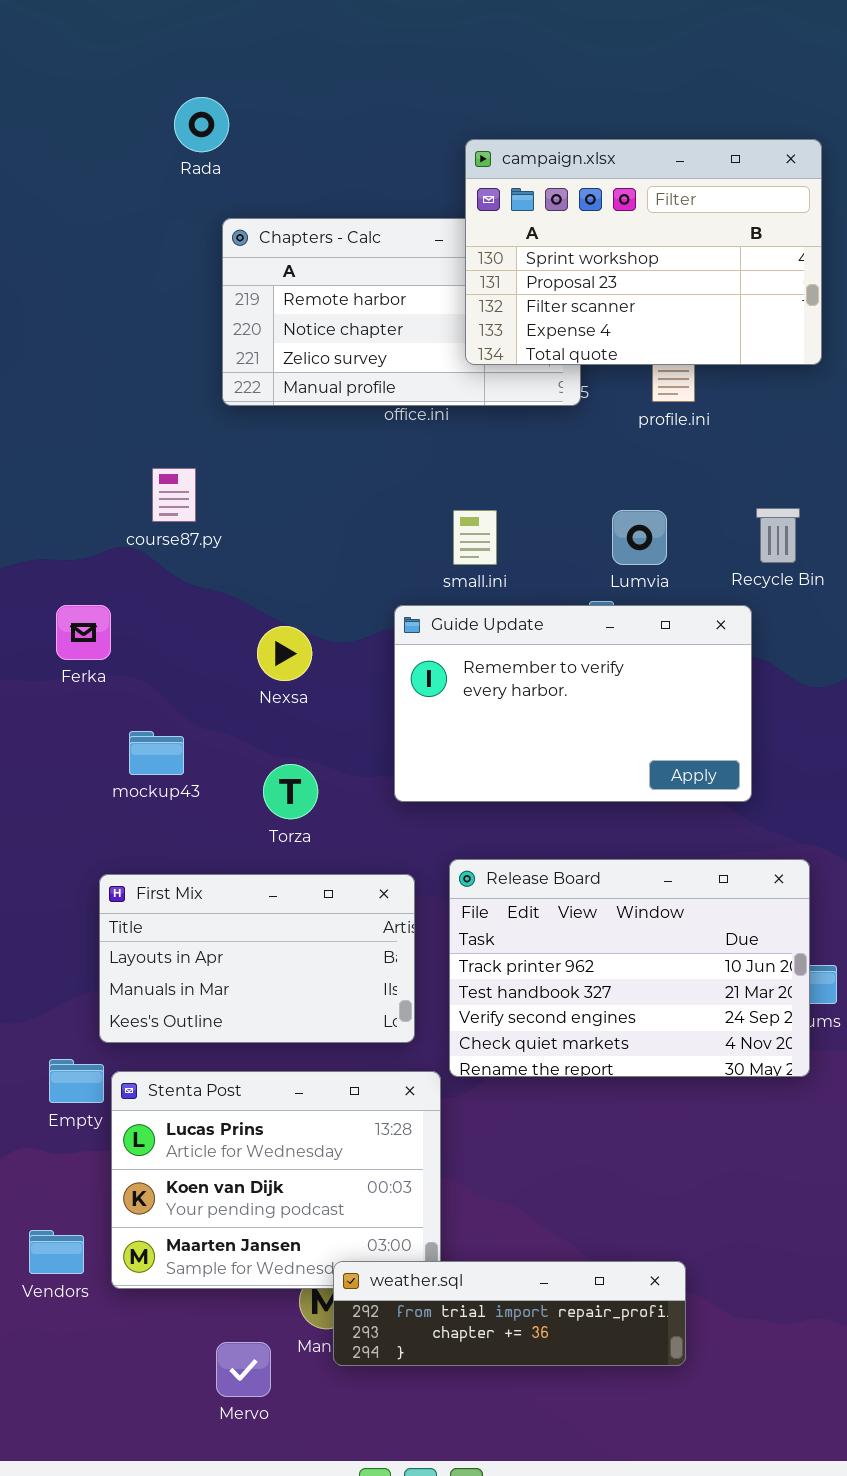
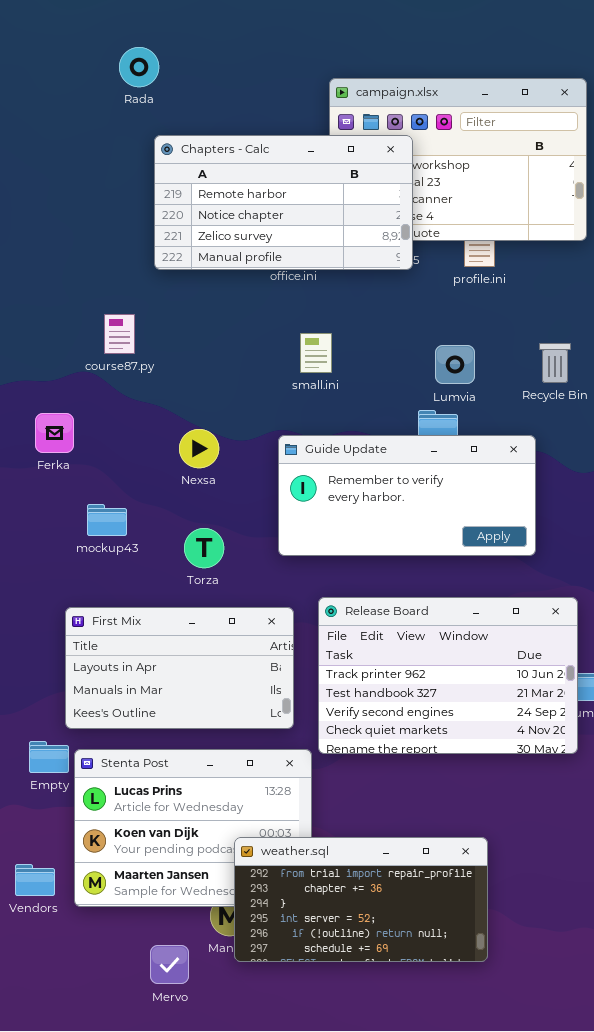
Chapters - Calc: [222,218,581,406] -> [154,135,413,270], raised
small.ini: [453,510,497,565] -> [300,333,332,373], moved
Guide Update: [394,605,752,802] -> [278,435,536,556], resized
weather.sql: [333,1261,686,1366] -> [234,837,488,962], resized

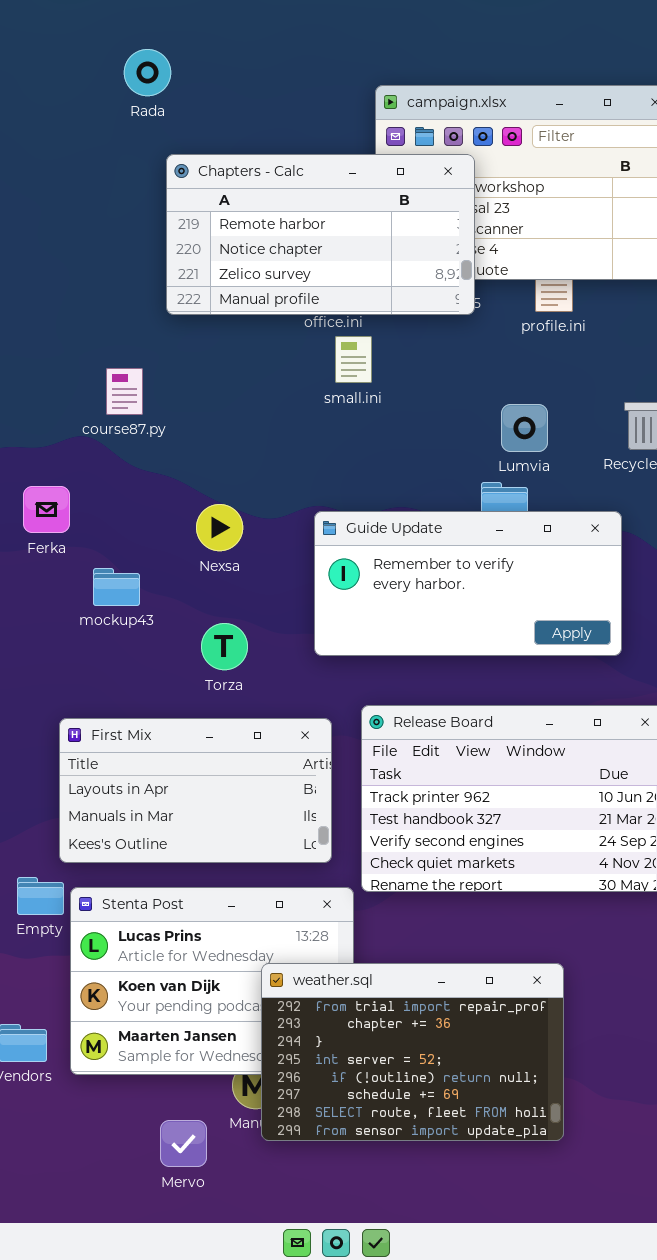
small.ini: [300,333,332,373] -> [335,336,372,383], moved
mockup43: [87,504,127,536] -> [93,568,140,606], moved
weather.sql: [234,837,488,962] -> [261,963,564,1141], resized

